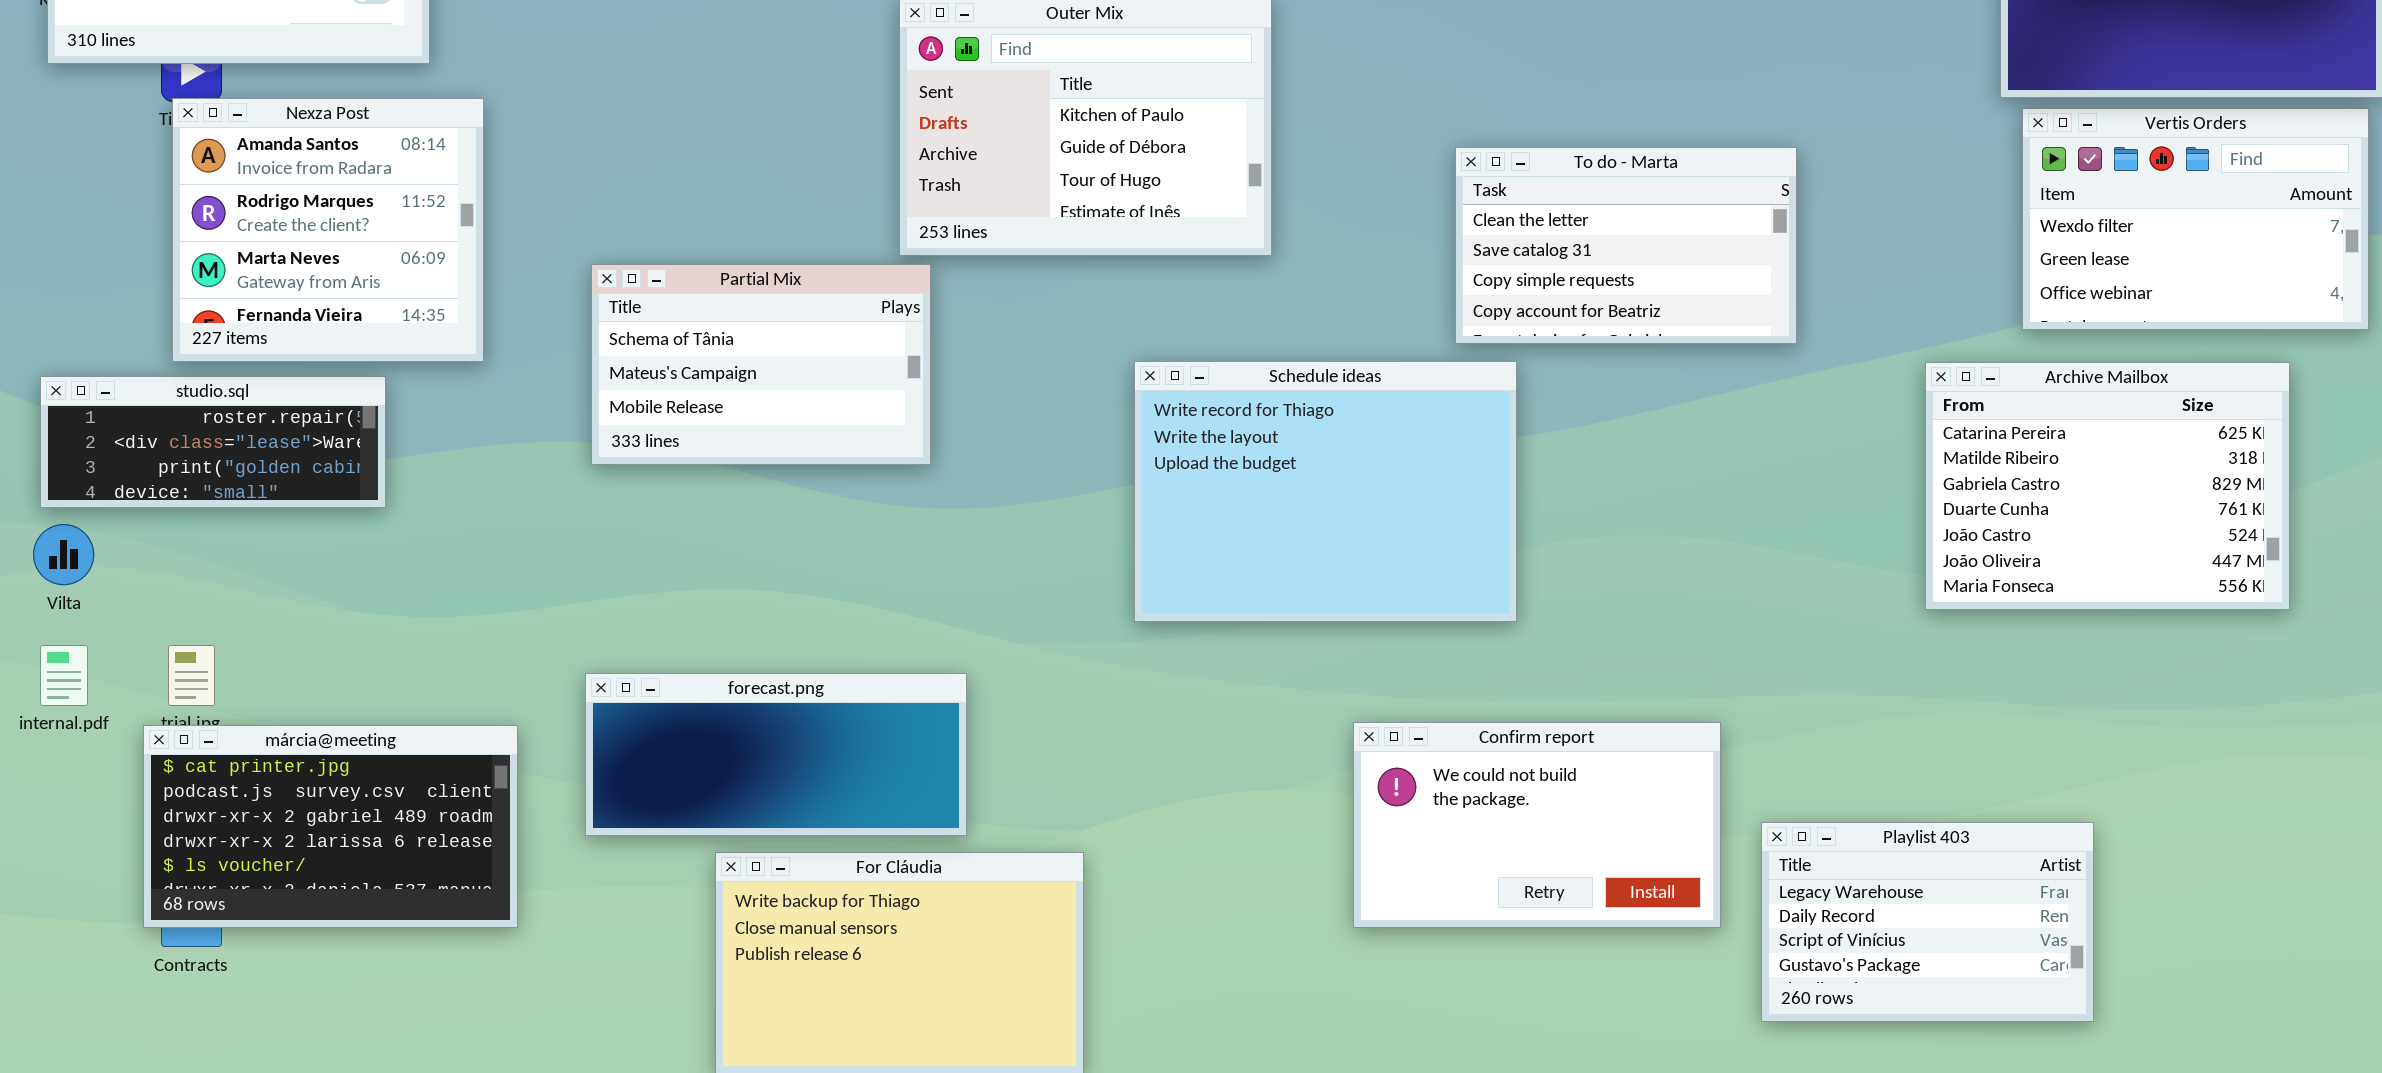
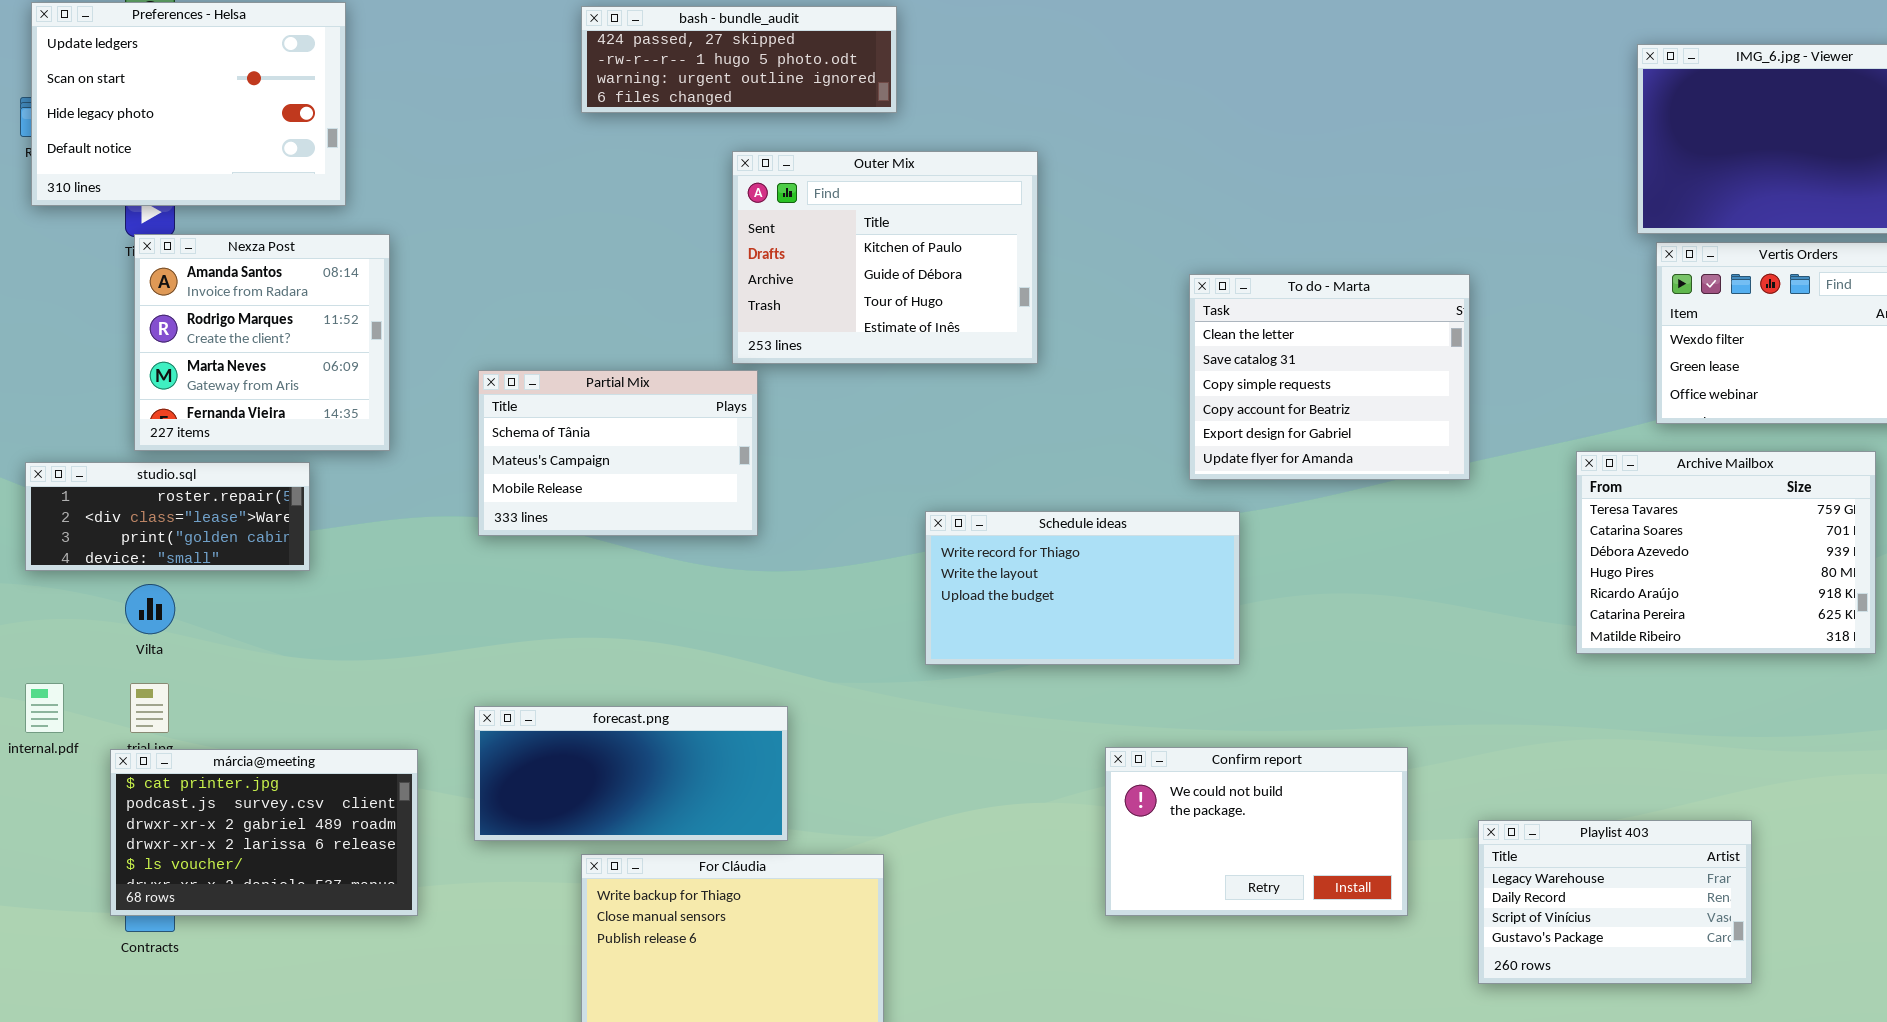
To do - Marta: [1455,147,1797,344] -> [1189,274,1470,480], resized
Schedule ideas: [1134,361,1517,622] -> [925,511,1240,665], resized
Archive Mailbox: [1925,362,2290,610] -> [1576,451,1876,654], scrolled up 5 rows
Vilta: [33,524,94,585] -> [125,584,175,634], moved
Playlist 403: [1761,822,2094,1022] -> [1478,820,1752,984], moved

